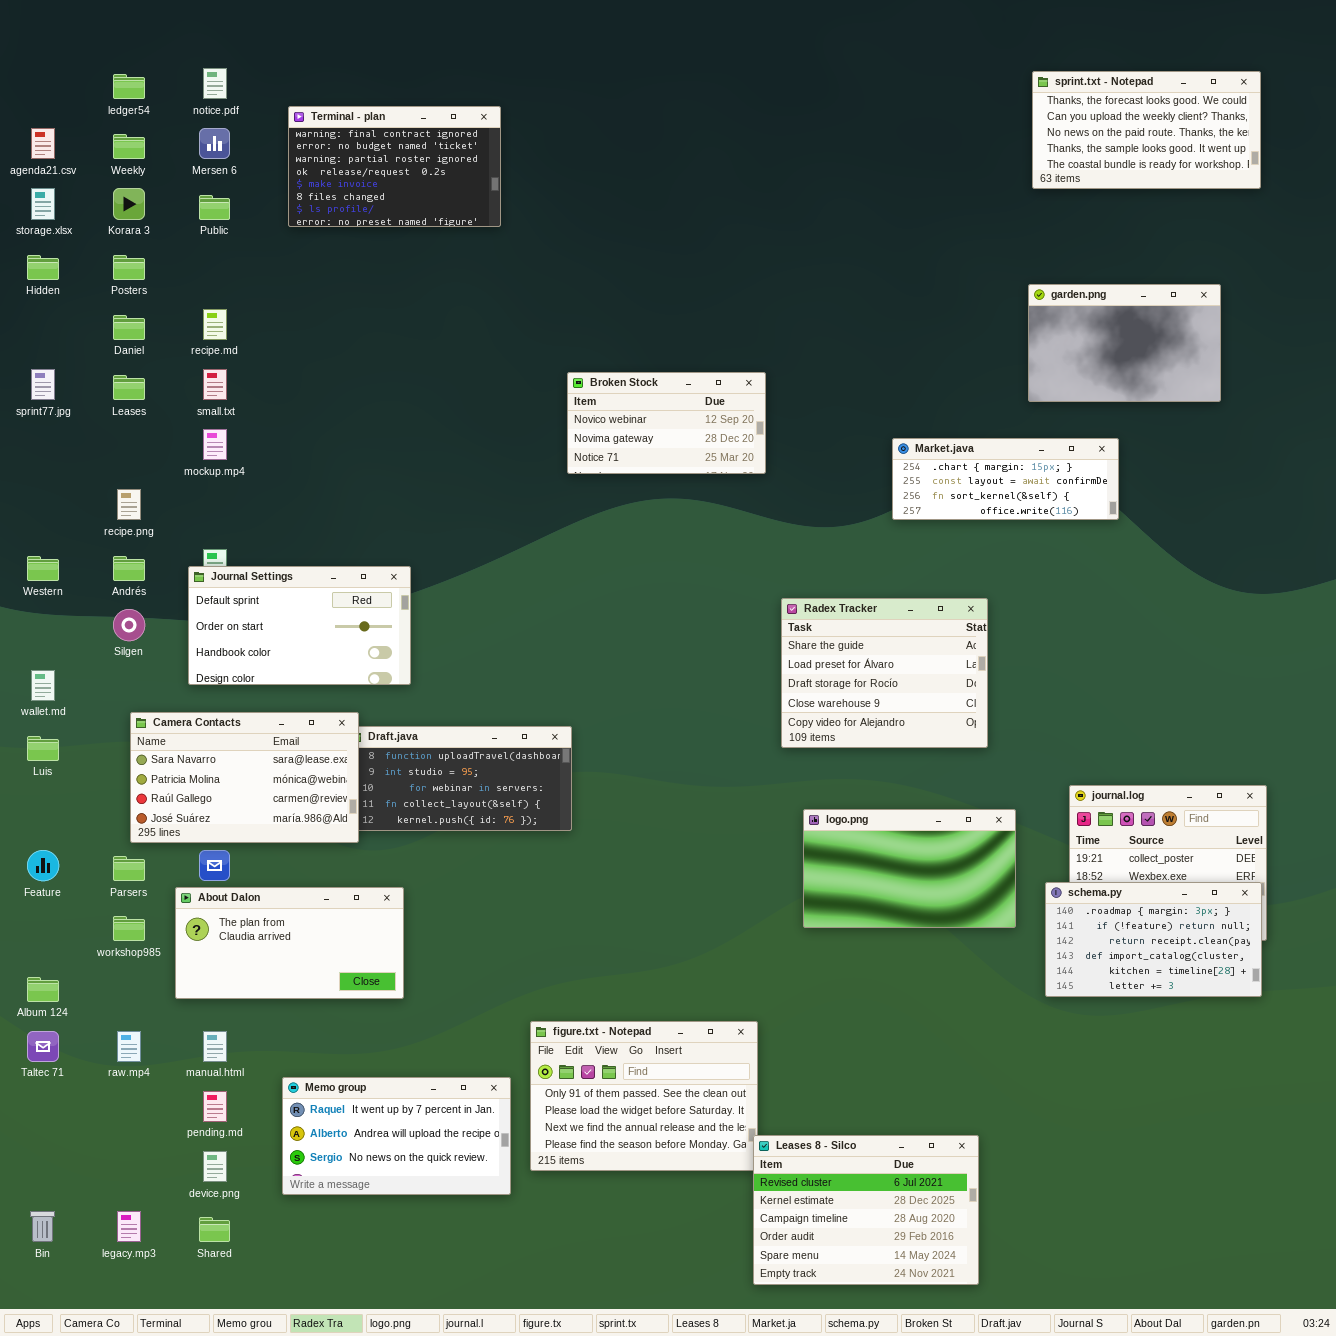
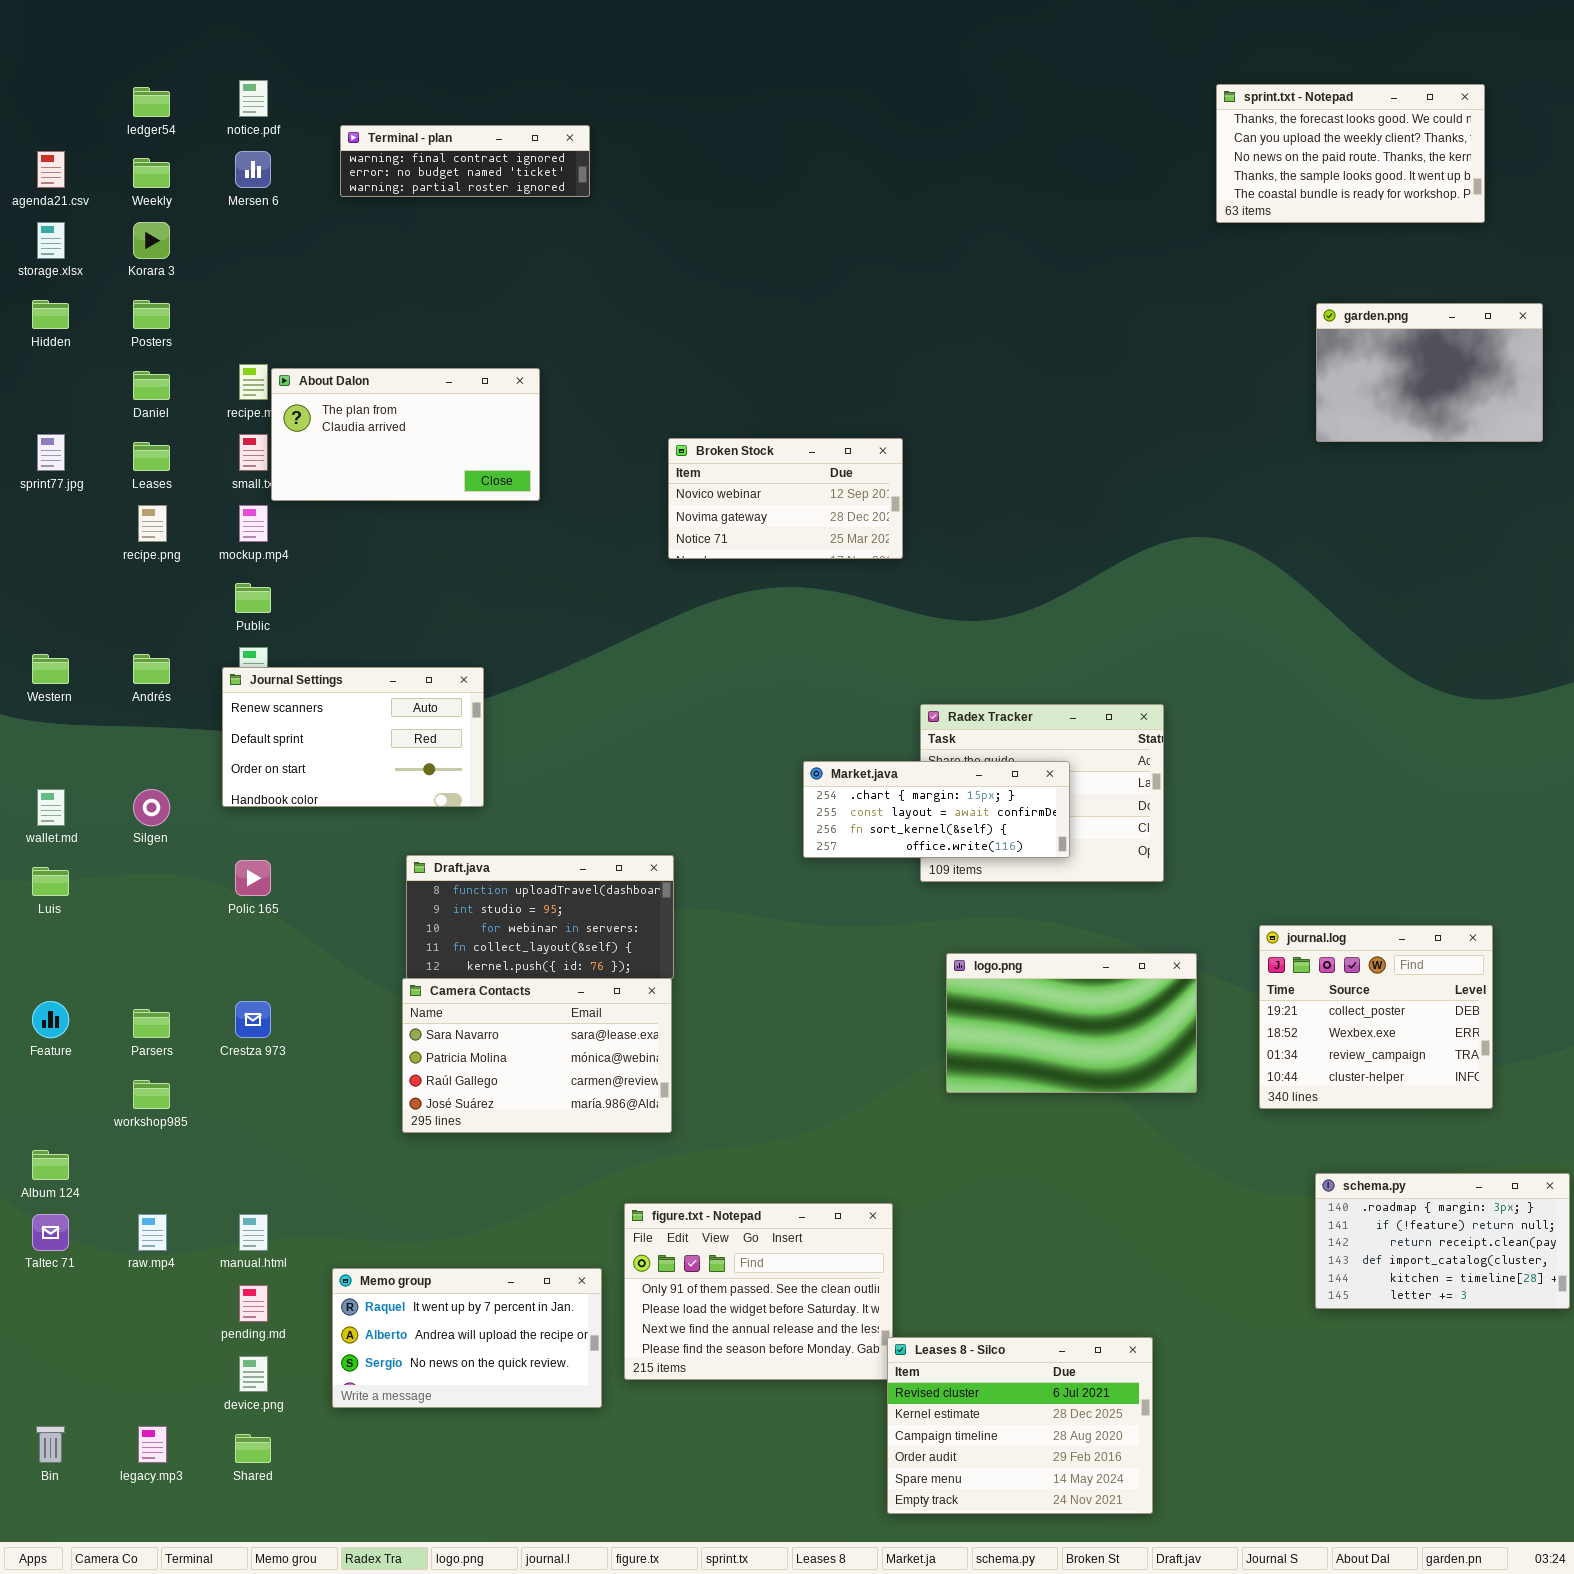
Terminal - plan: [288,106,501,227] -> [340,125,590,197], resized
Public: [199,195,230,220] -> [235,583,271,613], moved
garden.png: [1028,284,1221,402] -> [1316,303,1543,442], moved
Market.java: [892,438,1119,520] -> [803,761,1070,858], moved
recipe.png: [117,489,141,520] -> [138,505,167,542], moved
Journal Settings: [188,566,411,685] -> [222,667,484,807], scrolled up 1 row
Silgen: [113,609,145,641] -> [133,789,170,826], moved
Camera Contacts: [130,712,359,843] -> [402,978,672,1133], moved
schema.py: [1045,882,1262,997] -> [1315,1173,1570,1309], moved
About Dalon: [175,887,404,999] -> [271,368,540,501], moved

